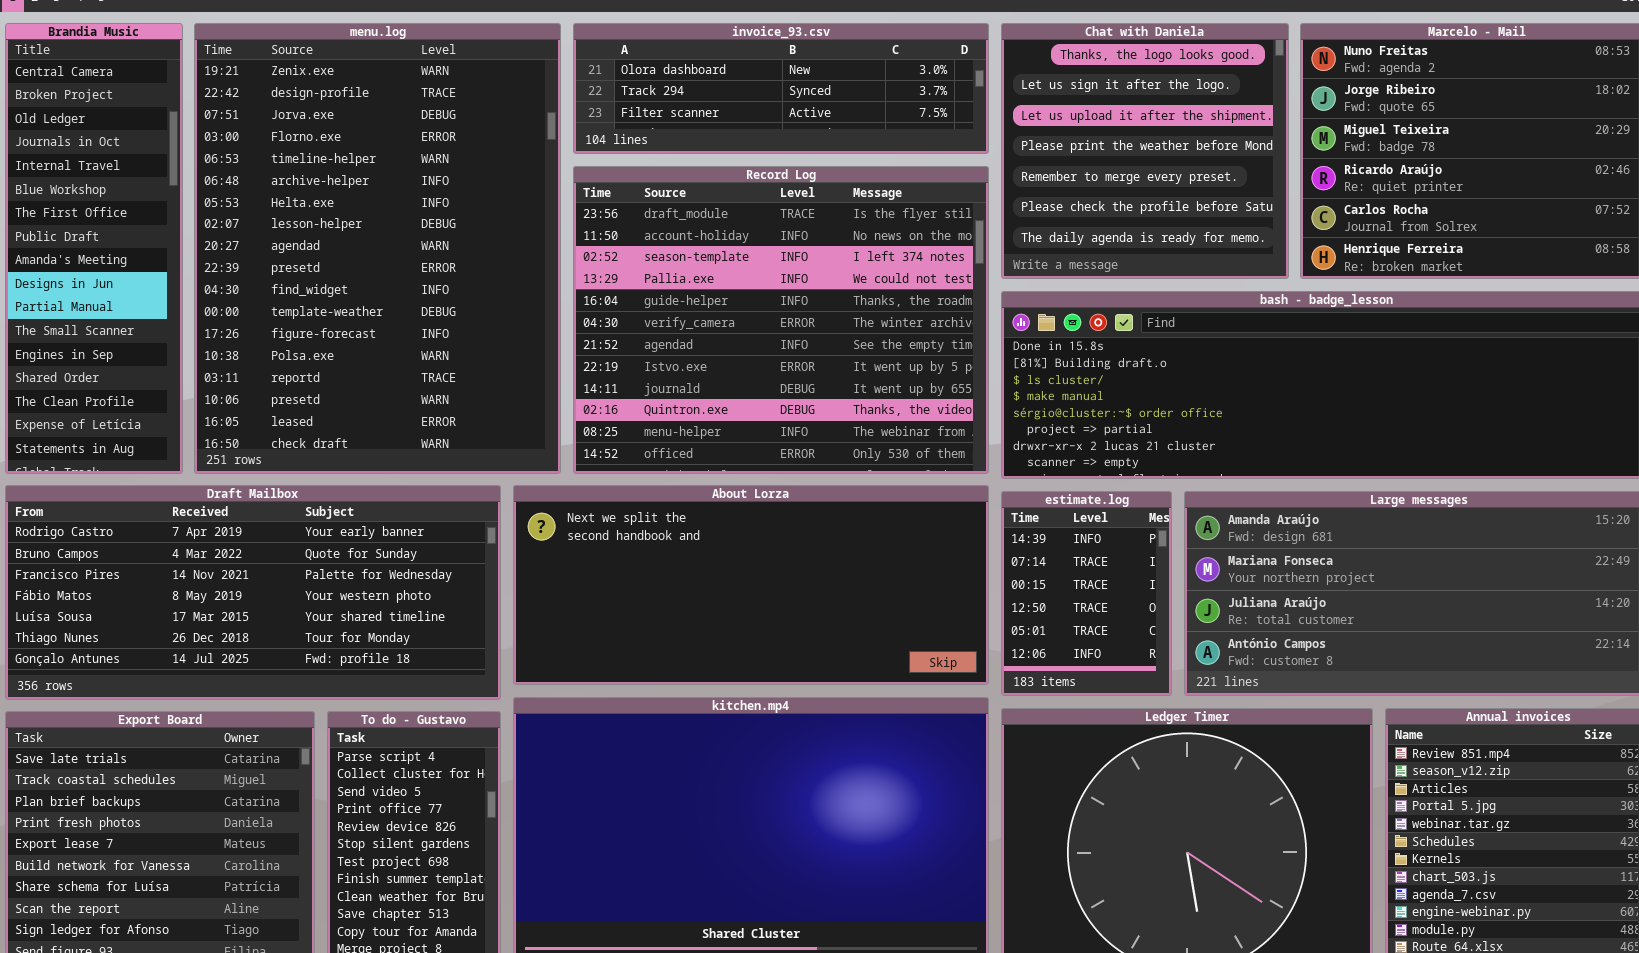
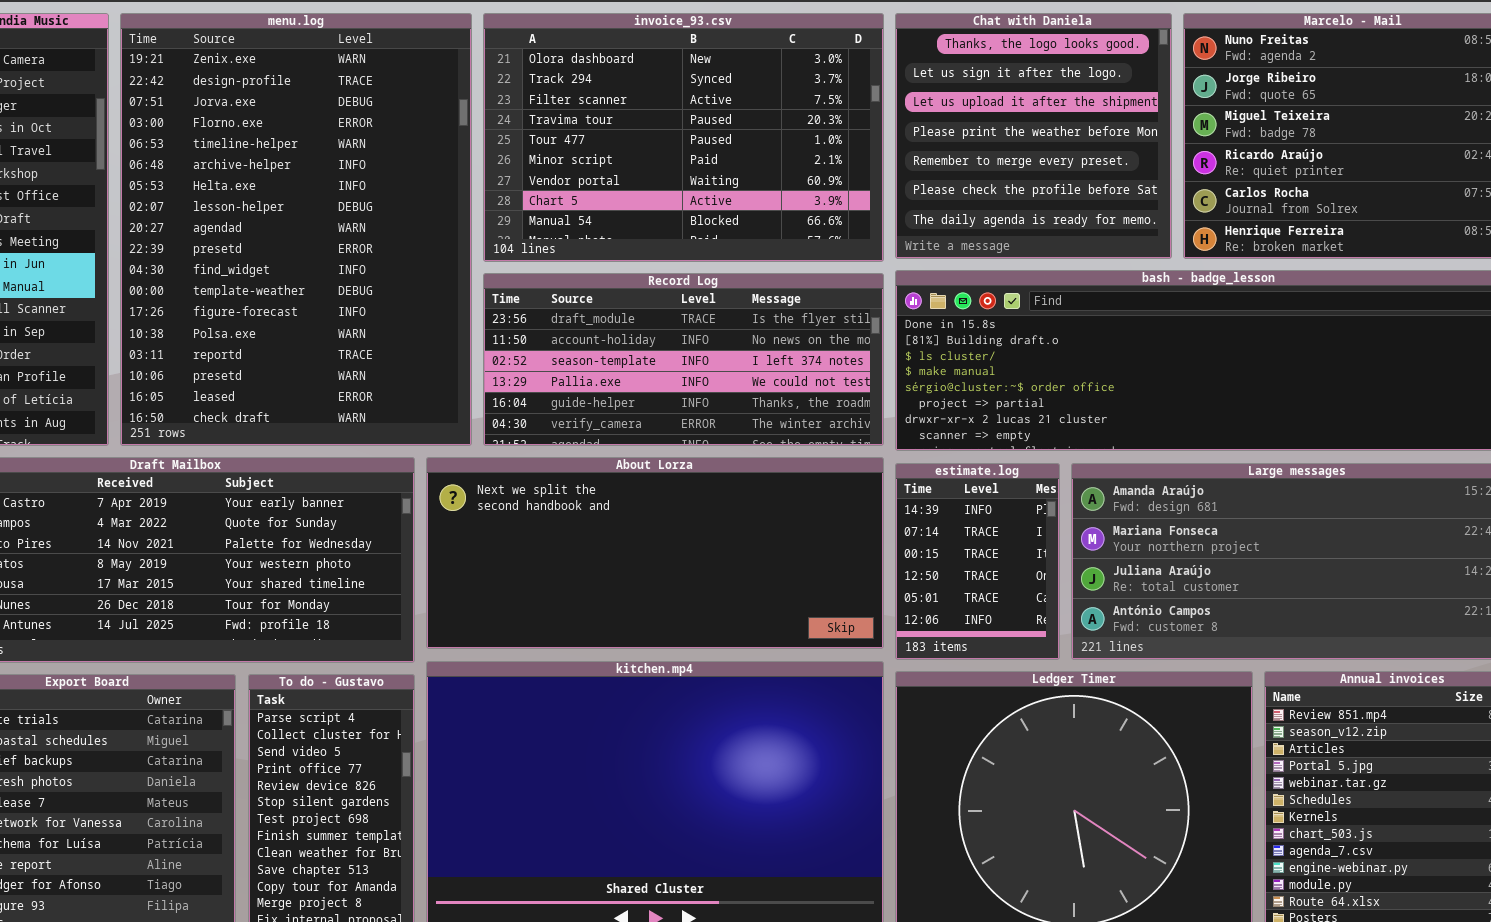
invoice_93.csv: [573,23,989,154] -> [483,13,884,262], resized
Record Log: [573,166,989,474] -> [483,273,884,446], resized

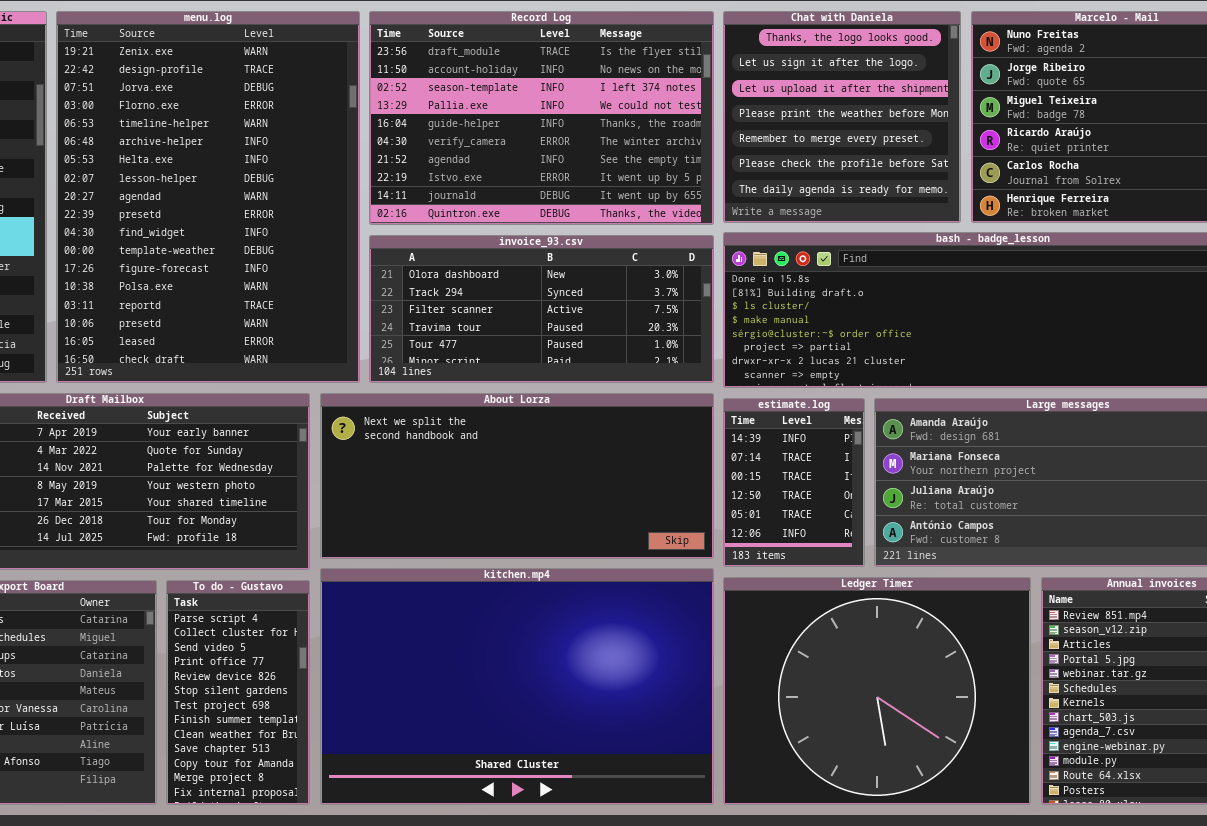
invoice_93.csv: [483,13,884,262] -> [369,235,714,383], moved, resized
Record Log: [483,273,884,446] -> [369,11,714,225], moved, resized

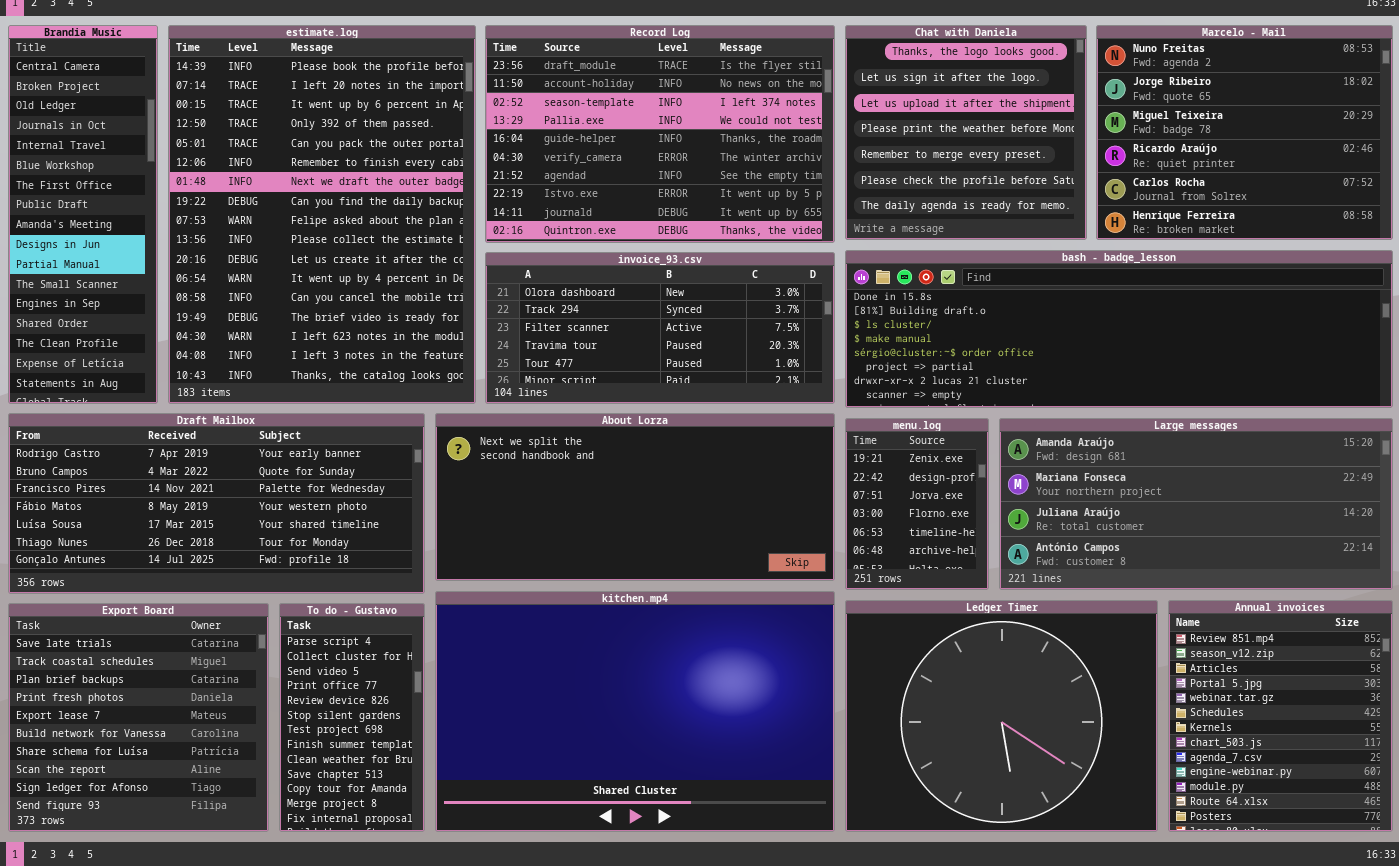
menu.log: [56,11,360,383] -> [845,418,989,590], moved, resized
estimate.log: [723,398,865,567] -> [168,25,476,404], moved, resized

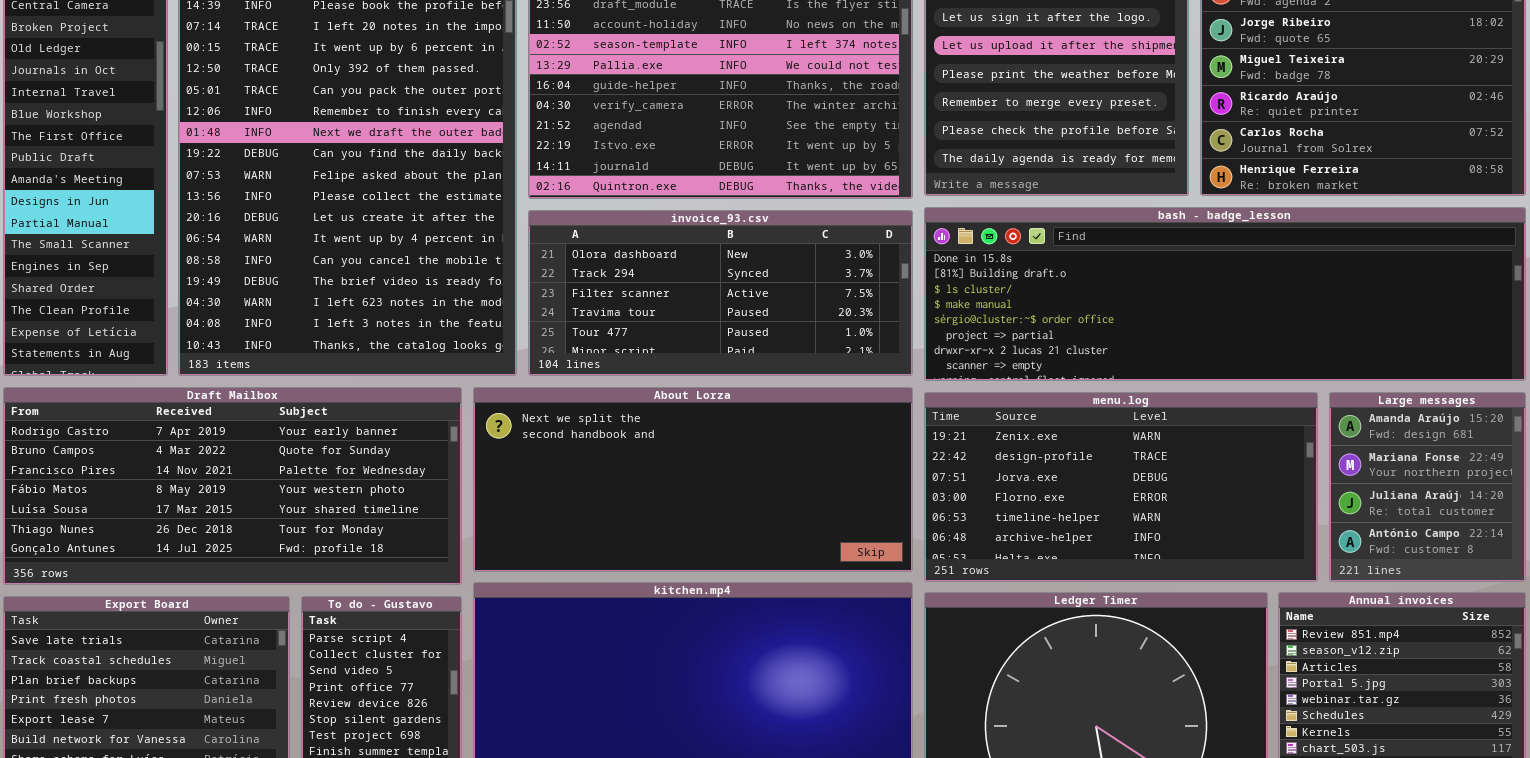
menu.log: [845,418,989,590] -> [924,392,1318,582], resized
Large messages: [999,418,1393,590] -> [1329,392,1526,582], resized

